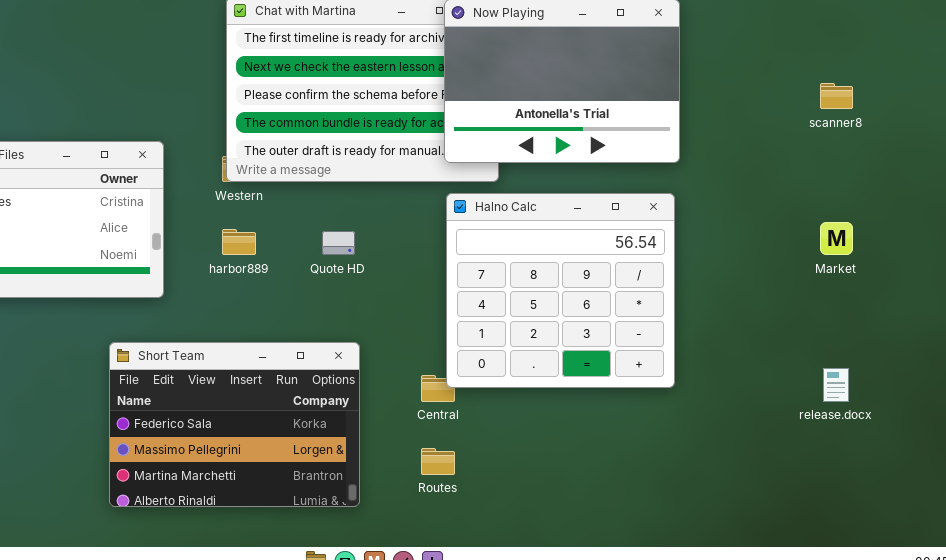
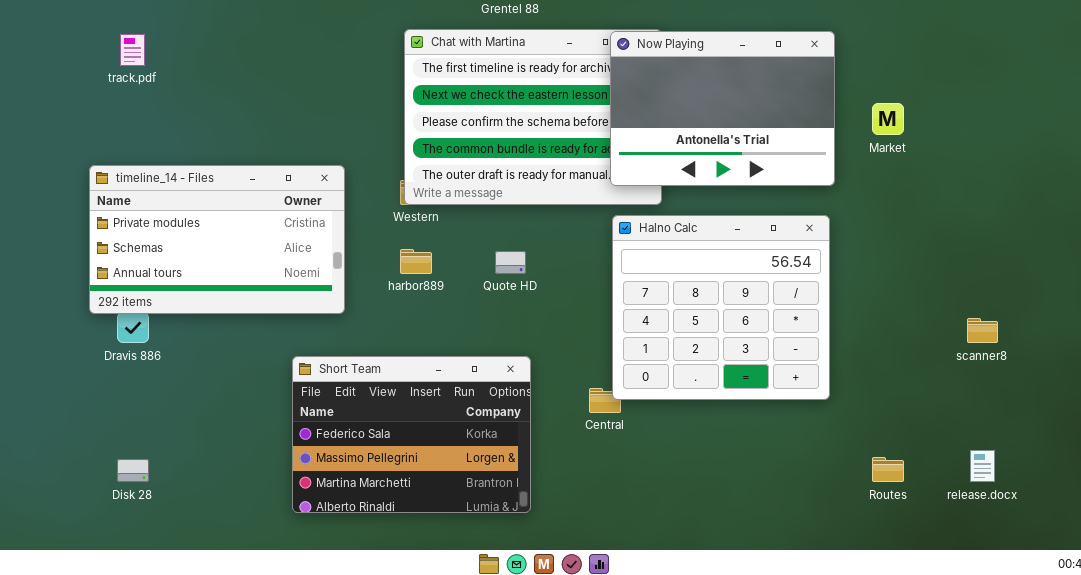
scanner8: [820,83,853,109] -> [967,318,998,343], moved
Market: [820,222,853,255] -> [872,103,904,135], moved
release.docx: [823,368,849,402] -> [970,450,995,482], moved
Routes: [421,448,455,475] -> [872,457,904,482], moved

